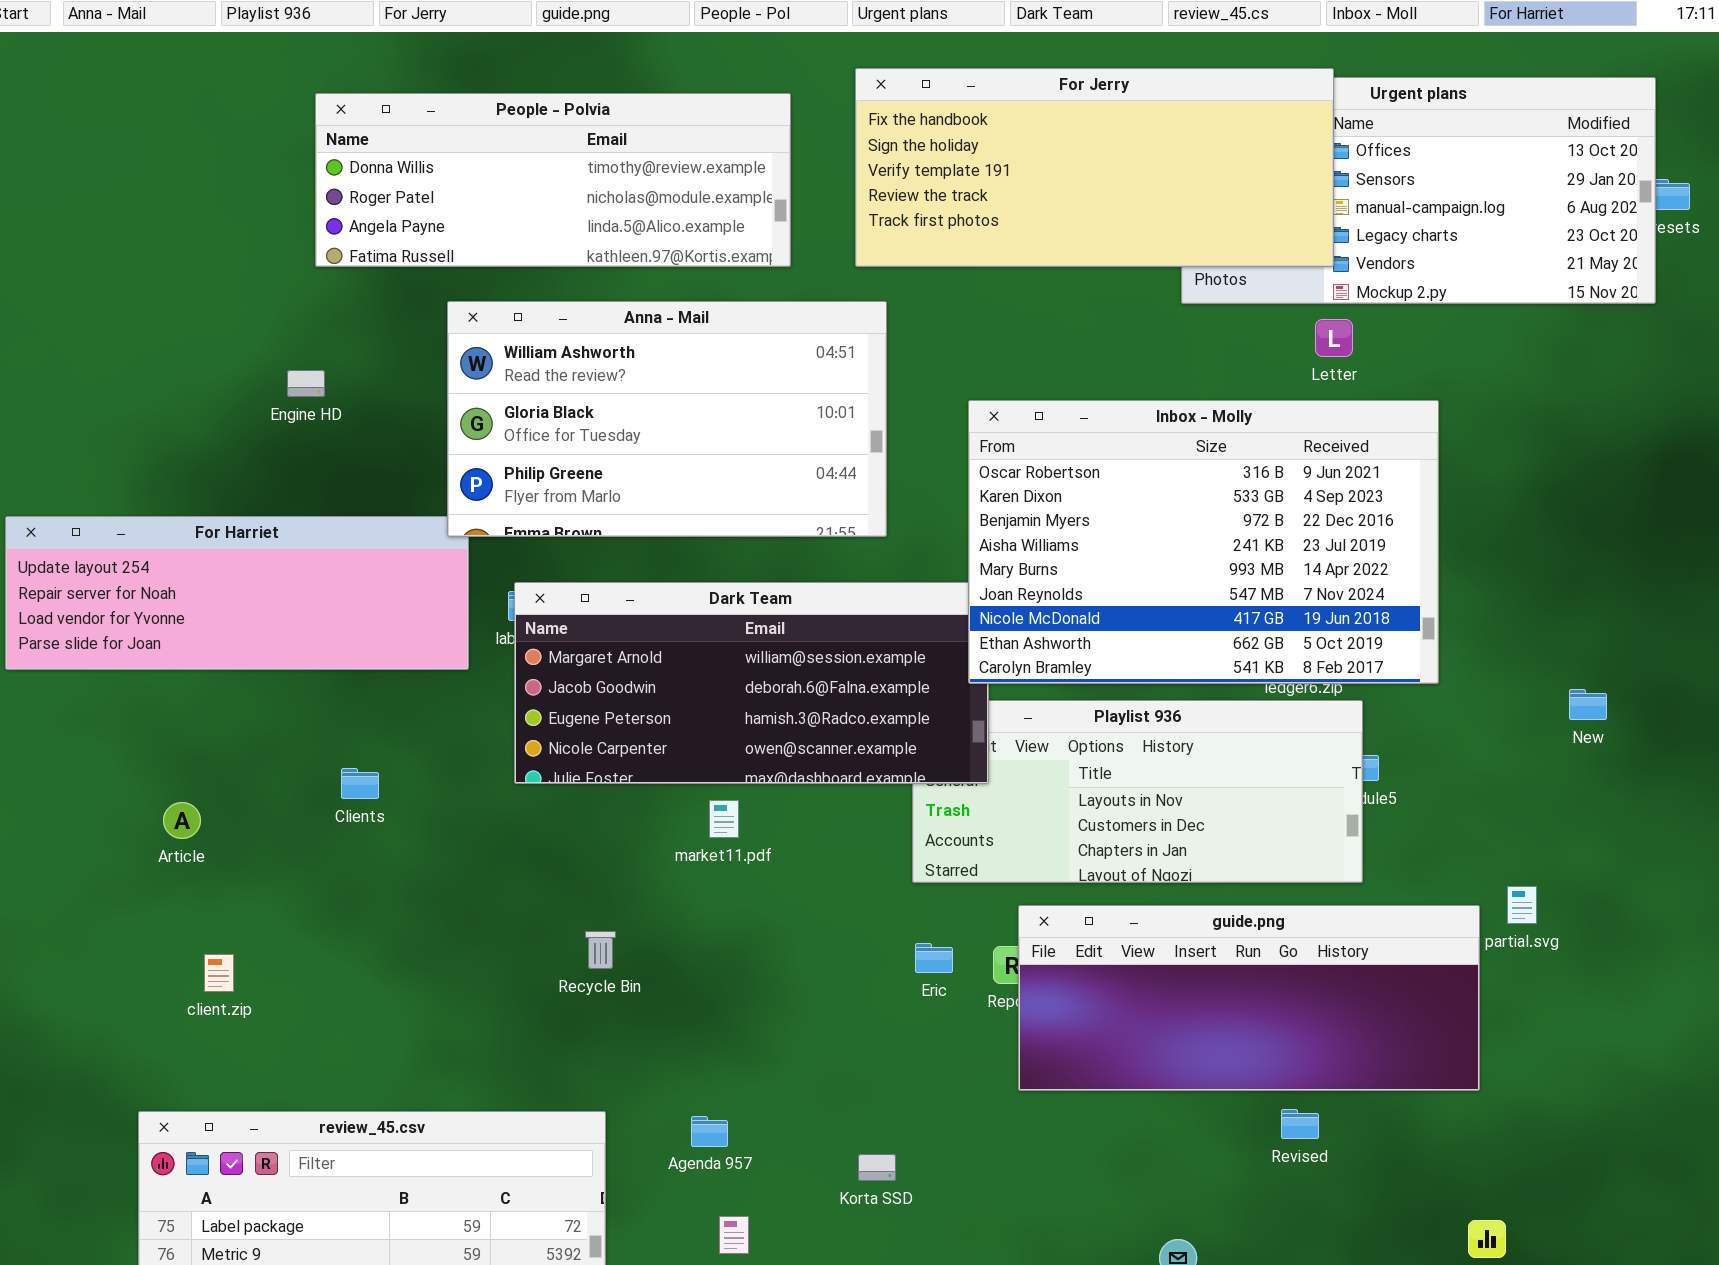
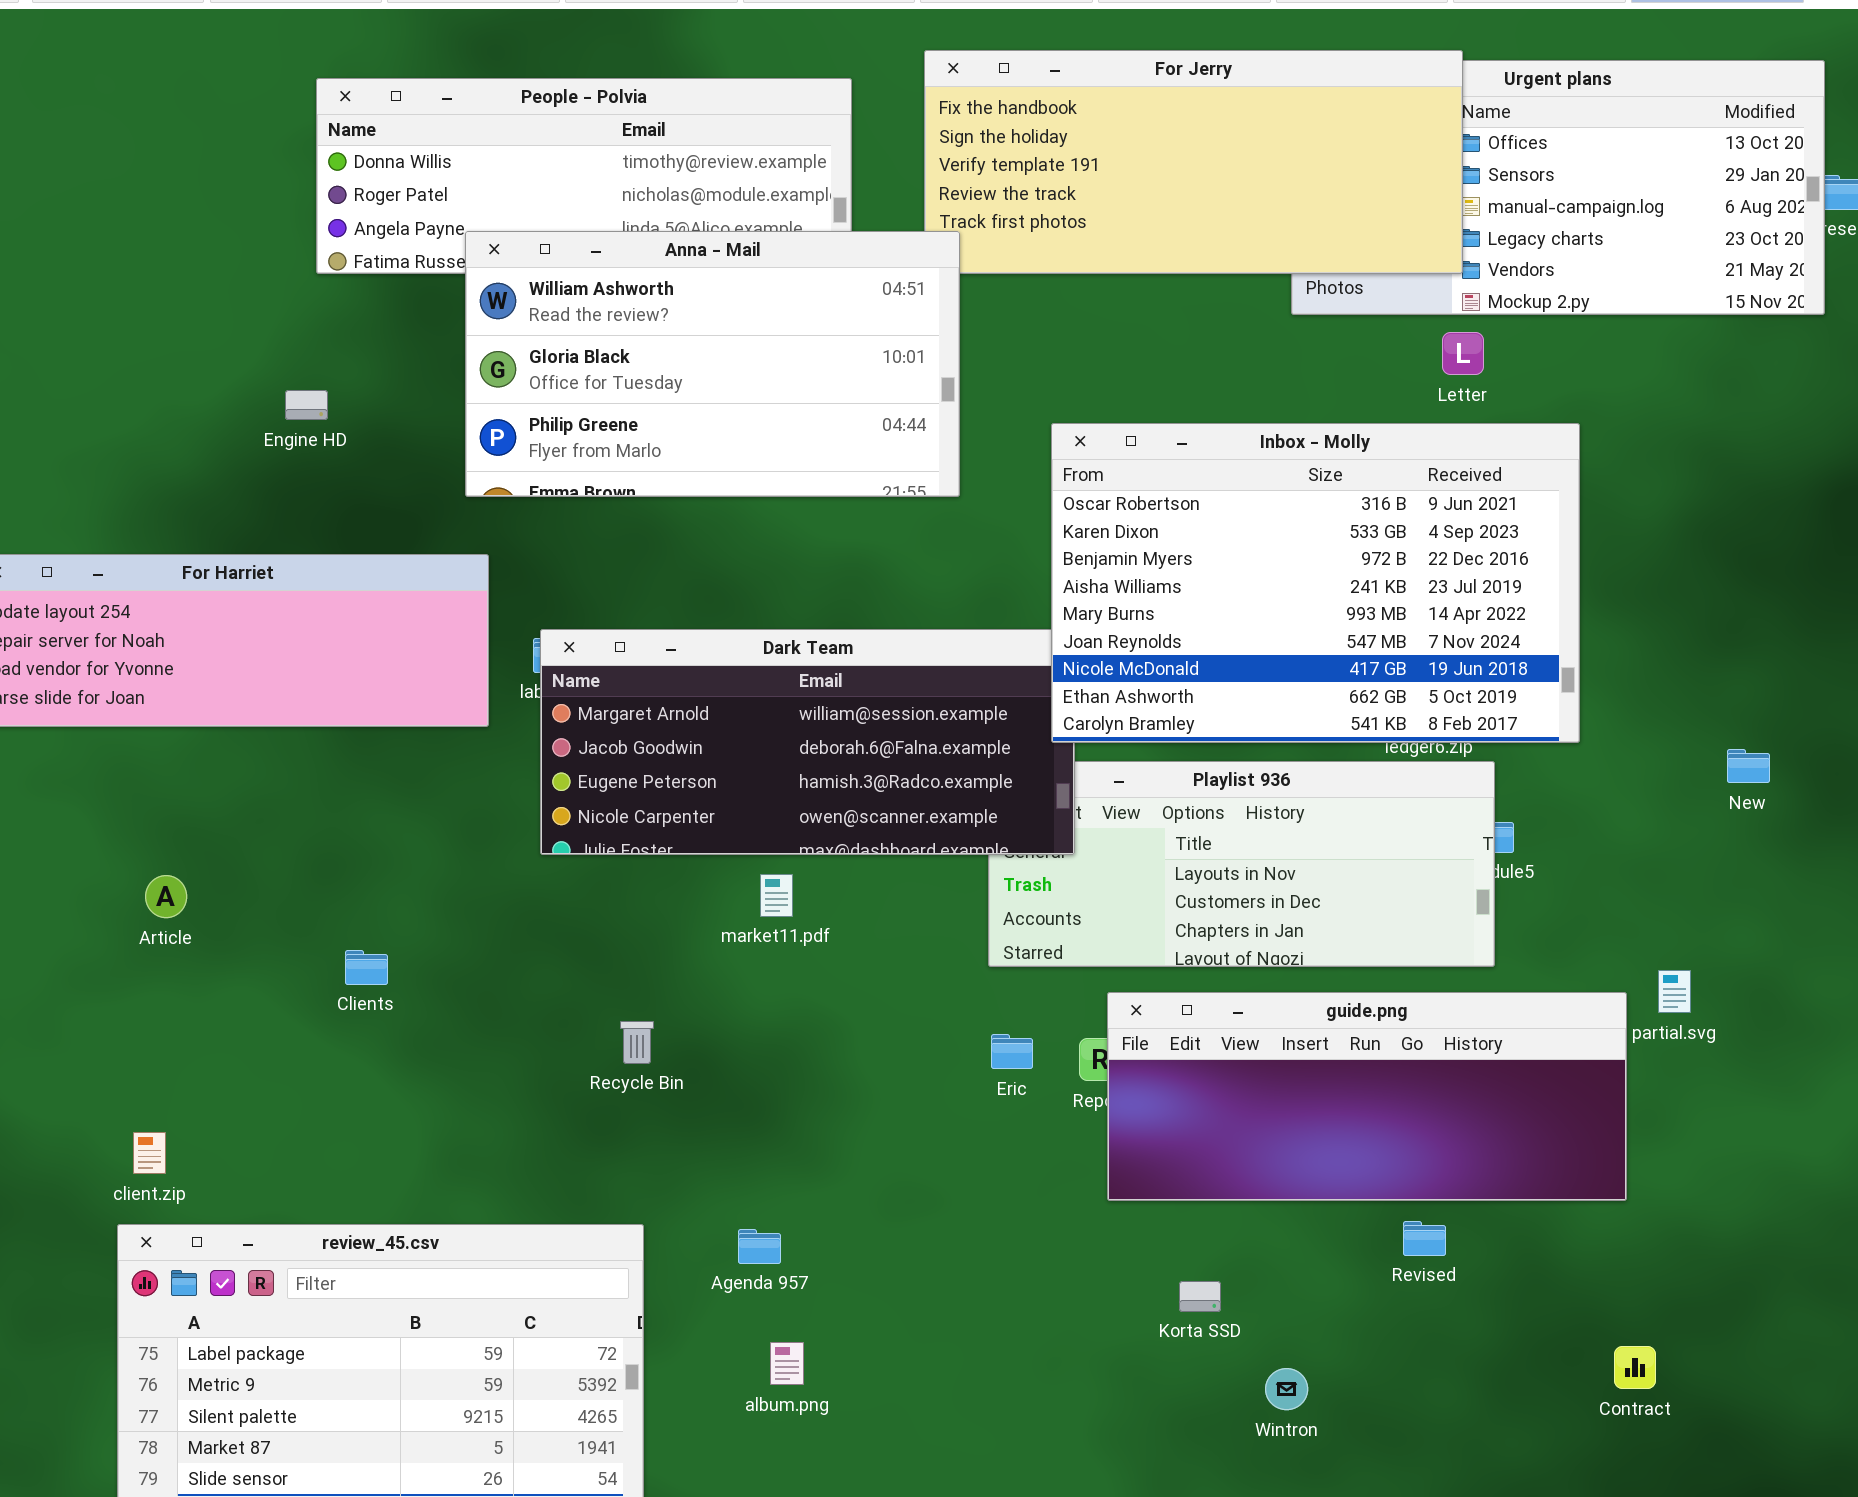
Anna - Mail: [447,301,887,537] -> [465,231,960,497], moved
Clients: [341,768,379,799] -> [345,950,388,985], moved
client.zip: [204,954,234,992] -> [133,1132,166,1174], moved
Korta SSD: [858,1154,896,1181] -> [1179,1281,1221,1312], moved

